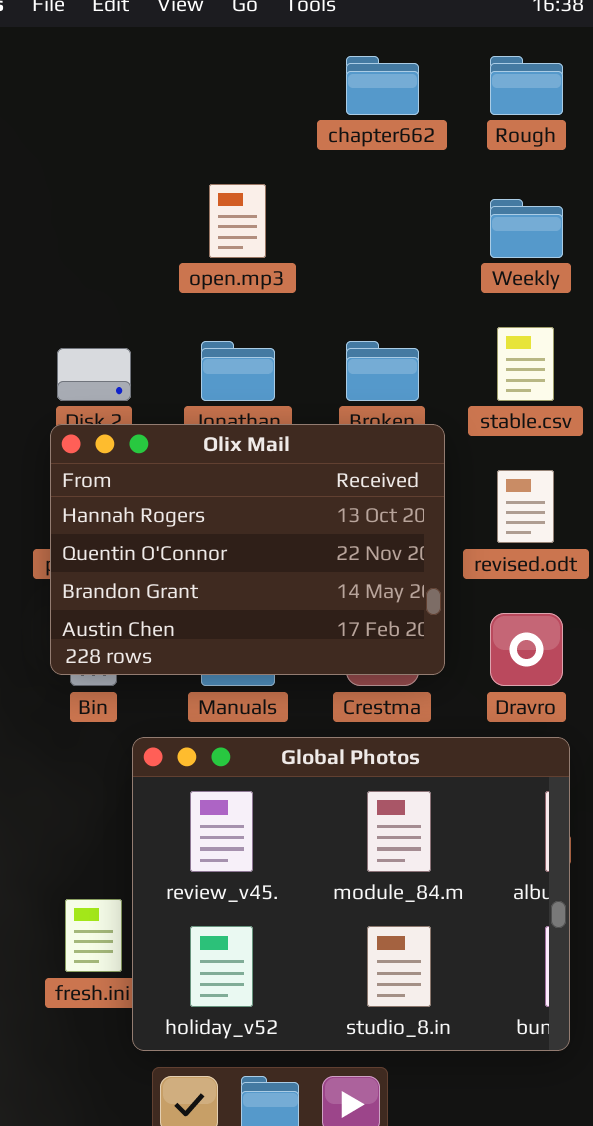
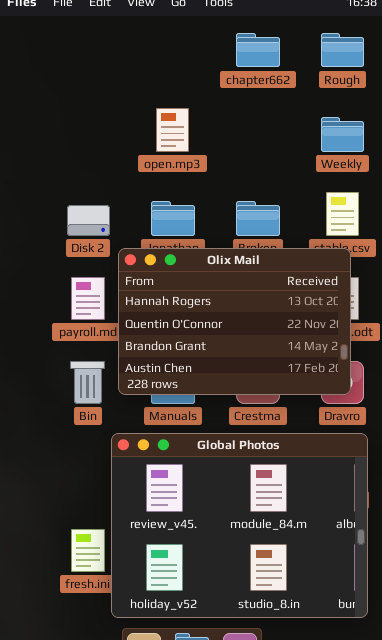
Olix Mail: [50,424,445,675] -> [118,248,351,395], moved

